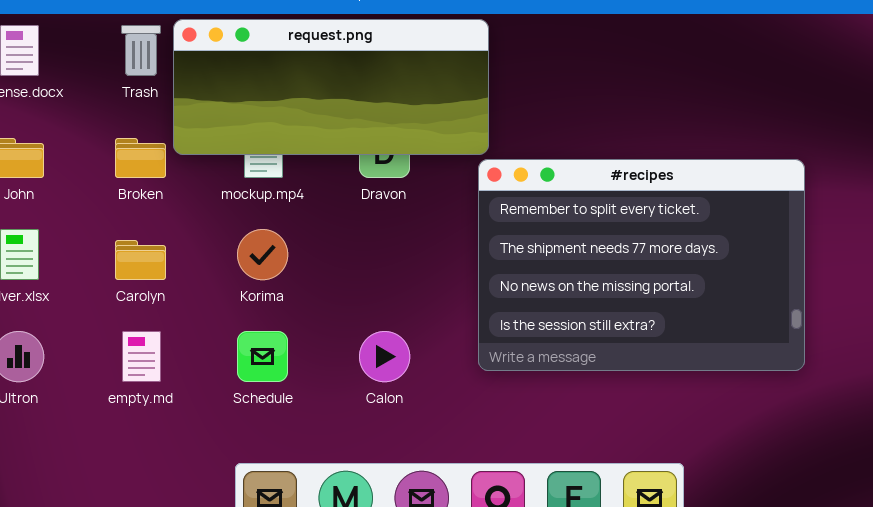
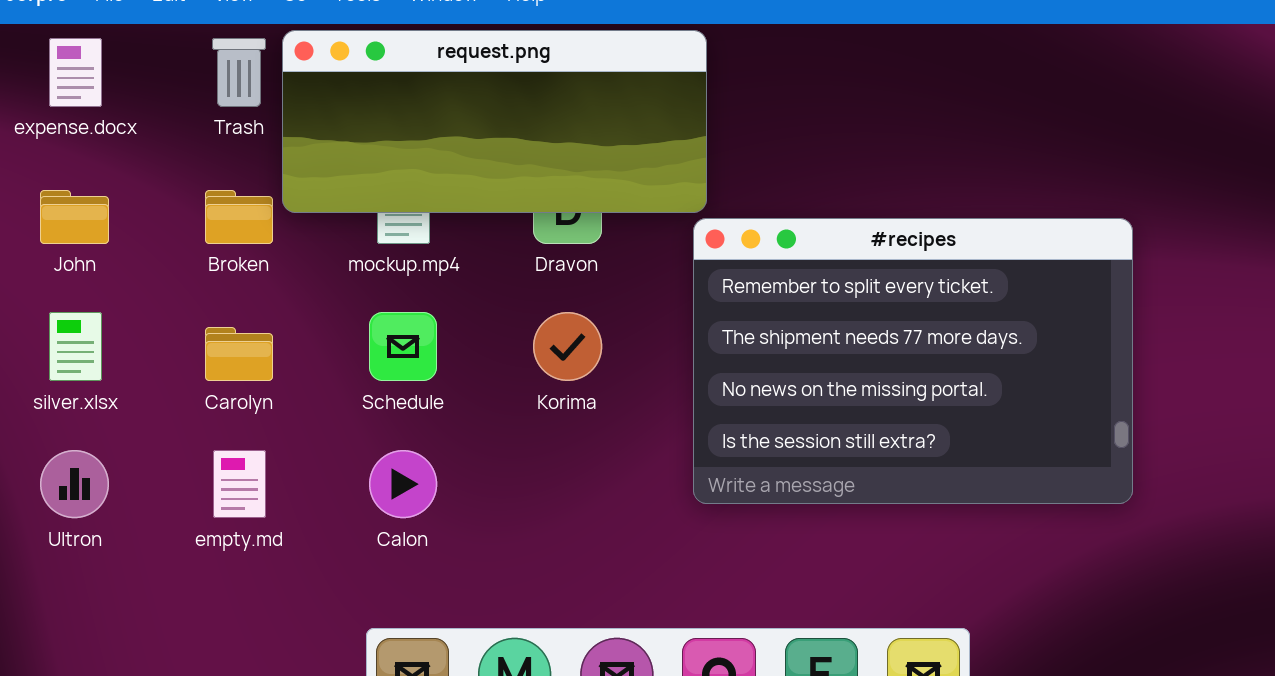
Korima: [237,229,288,280] -> [533,312,602,381], moved
Schedule: [237,331,288,382] -> [369,312,437,381], moved
Calon: [359,331,410,382] -> [369,450,437,518], moved

